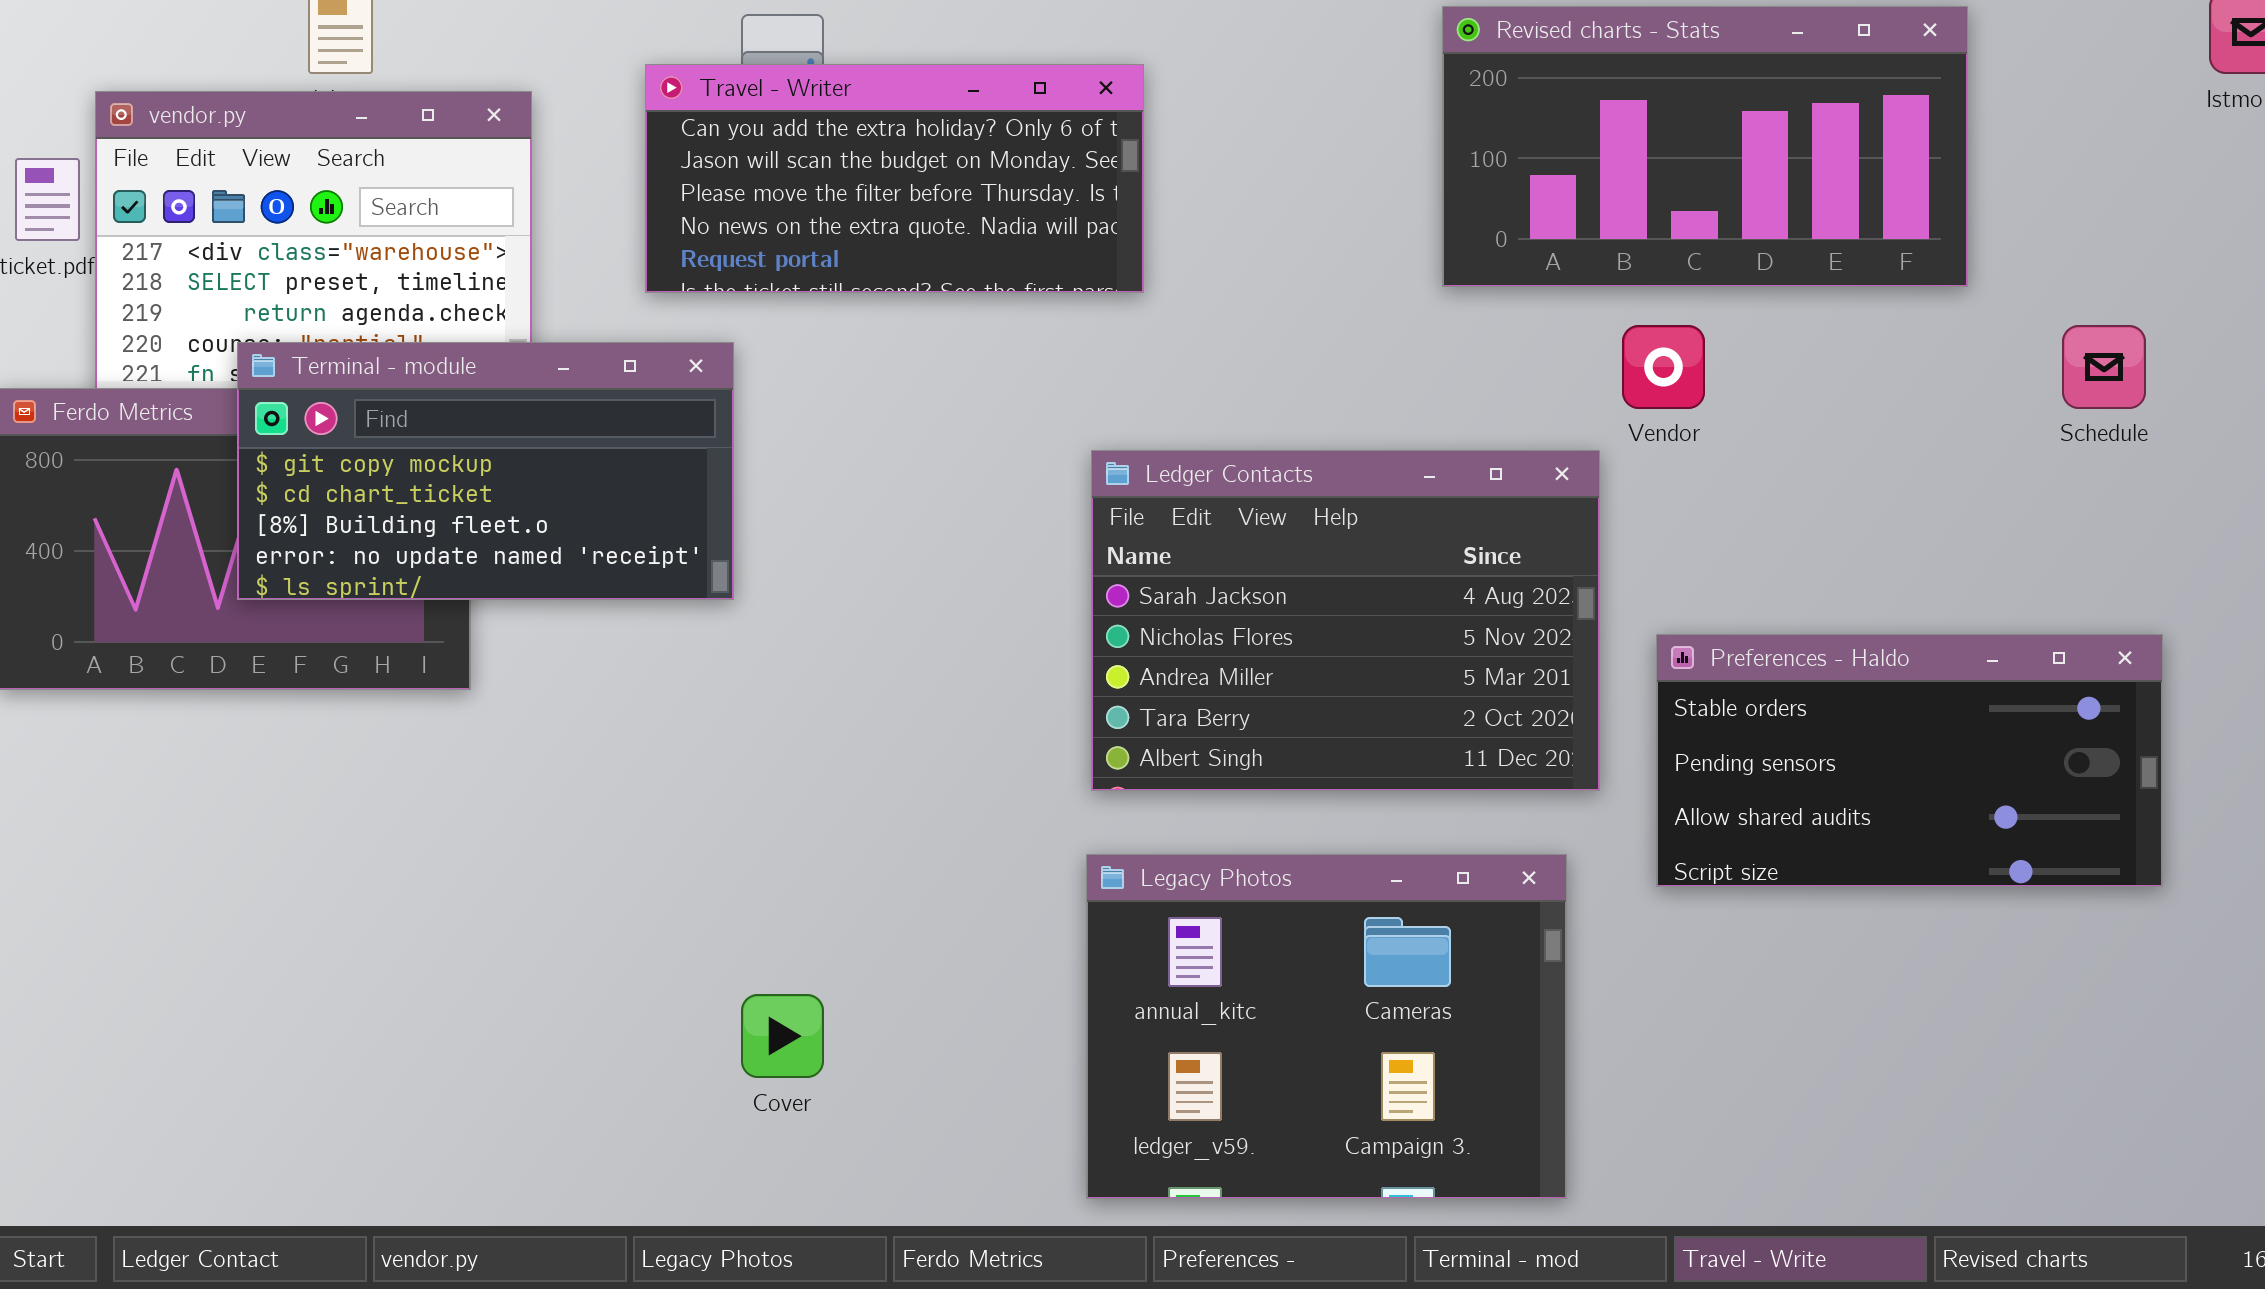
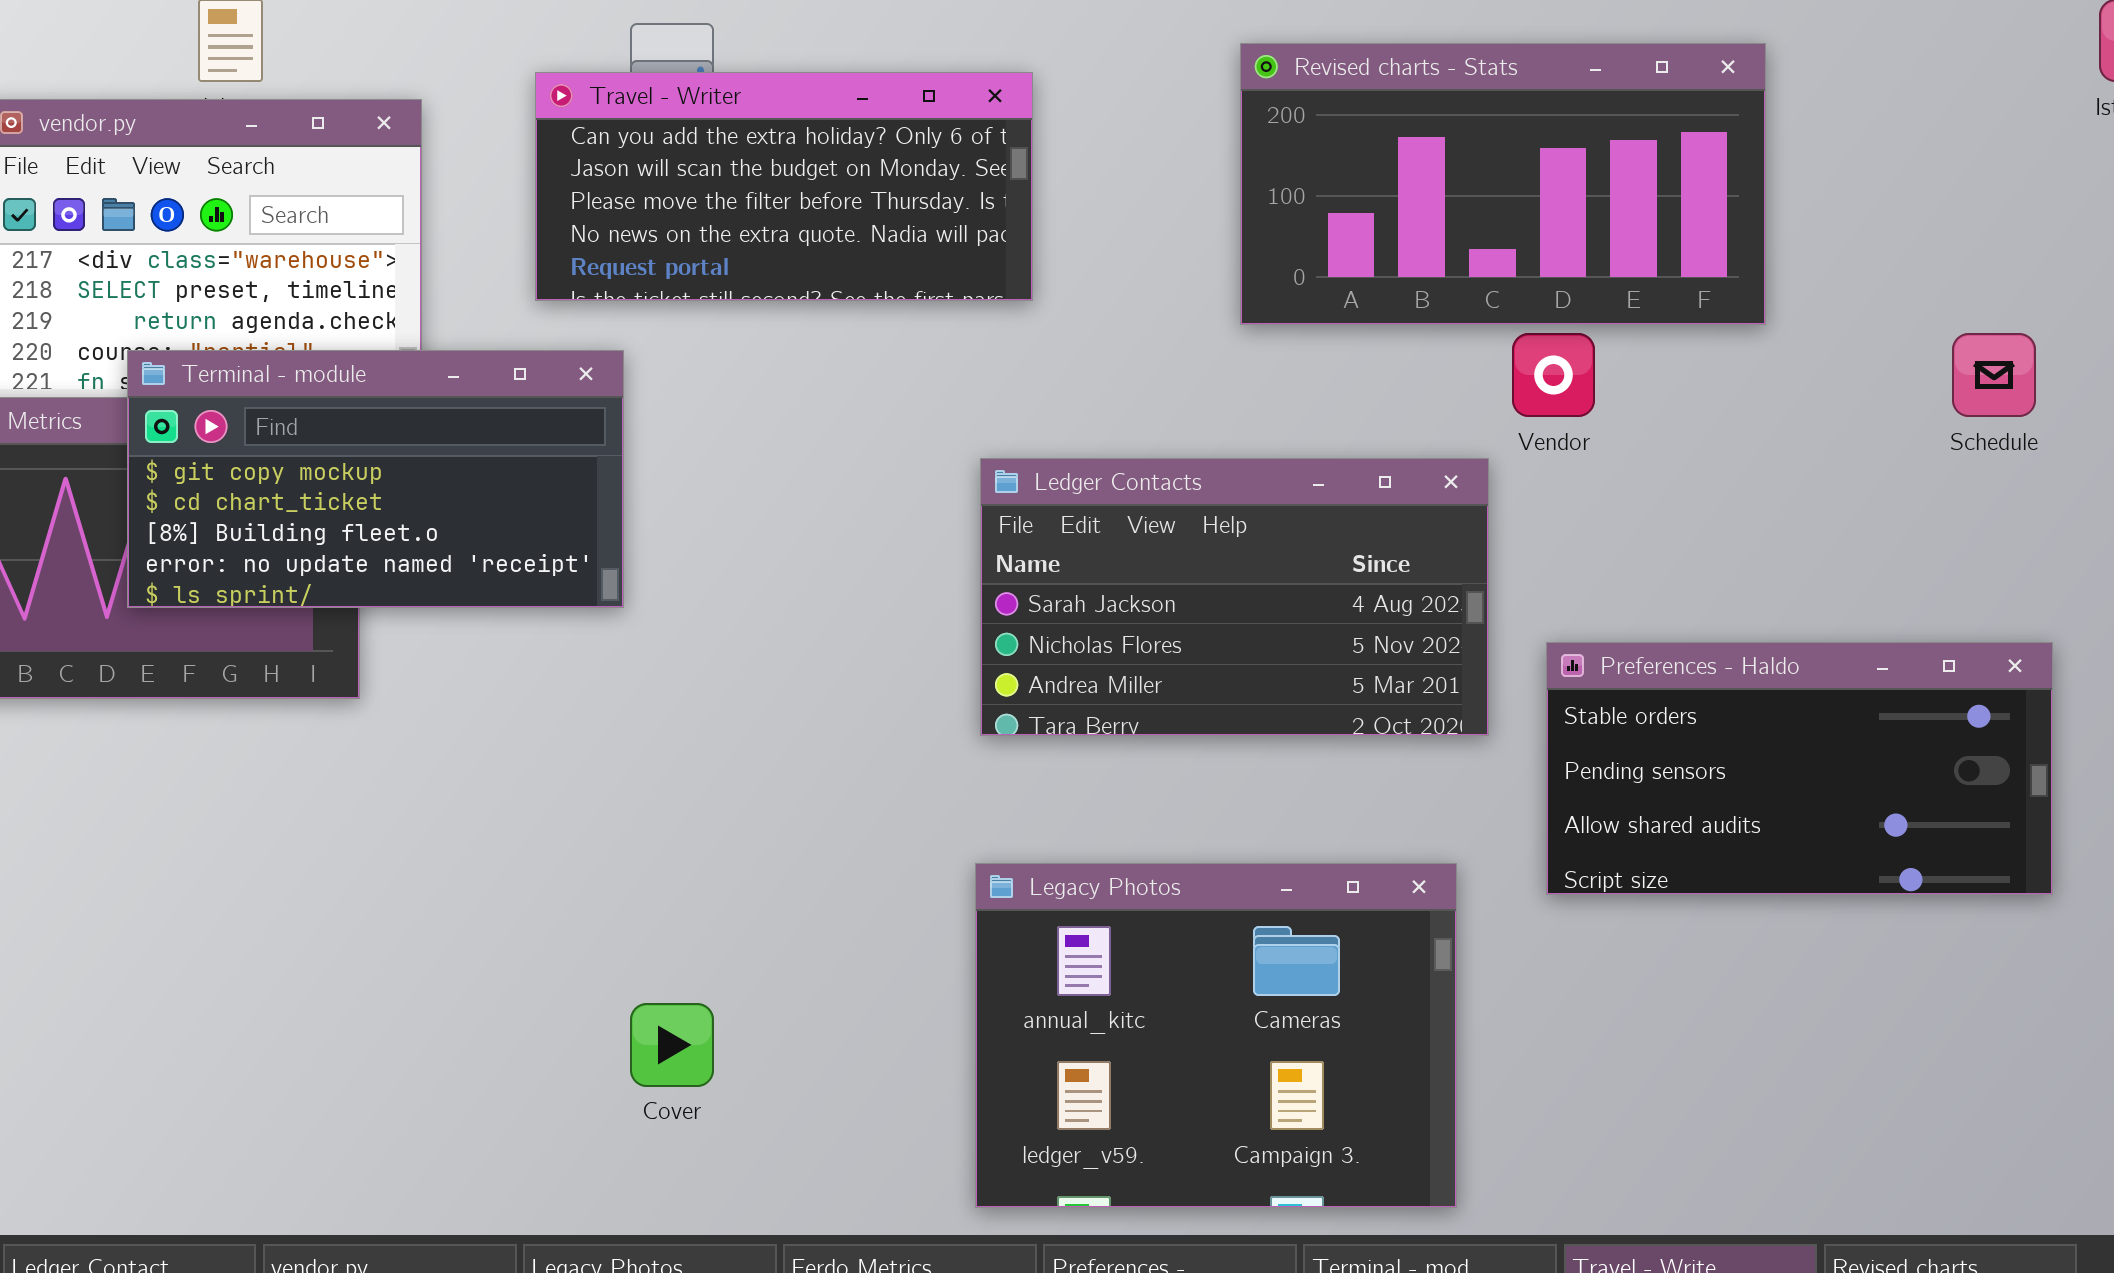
Revised charts - Stats: [1442,6,1968,287] -> [1240,43,1766,325], moved
Ledger Contacts: [1091,450,1600,791] -> [980,458,1489,736], resized

